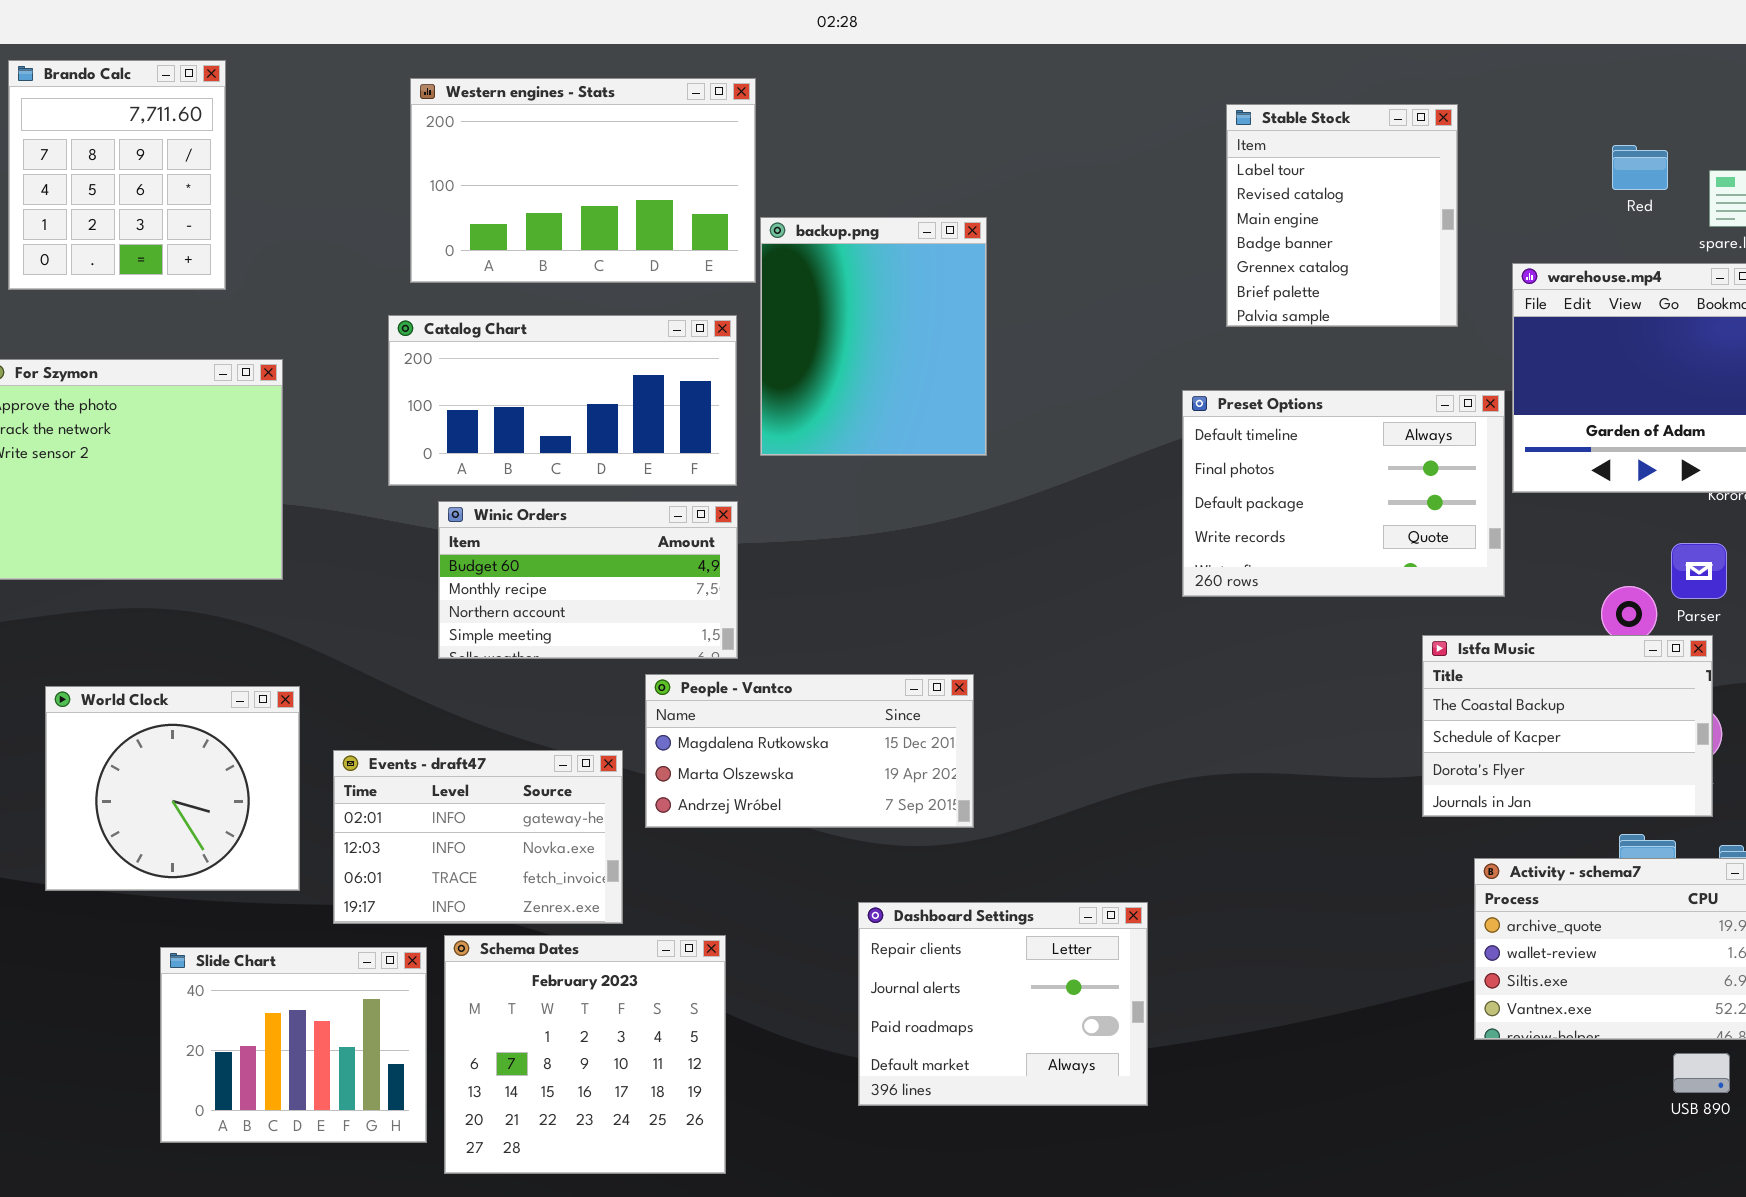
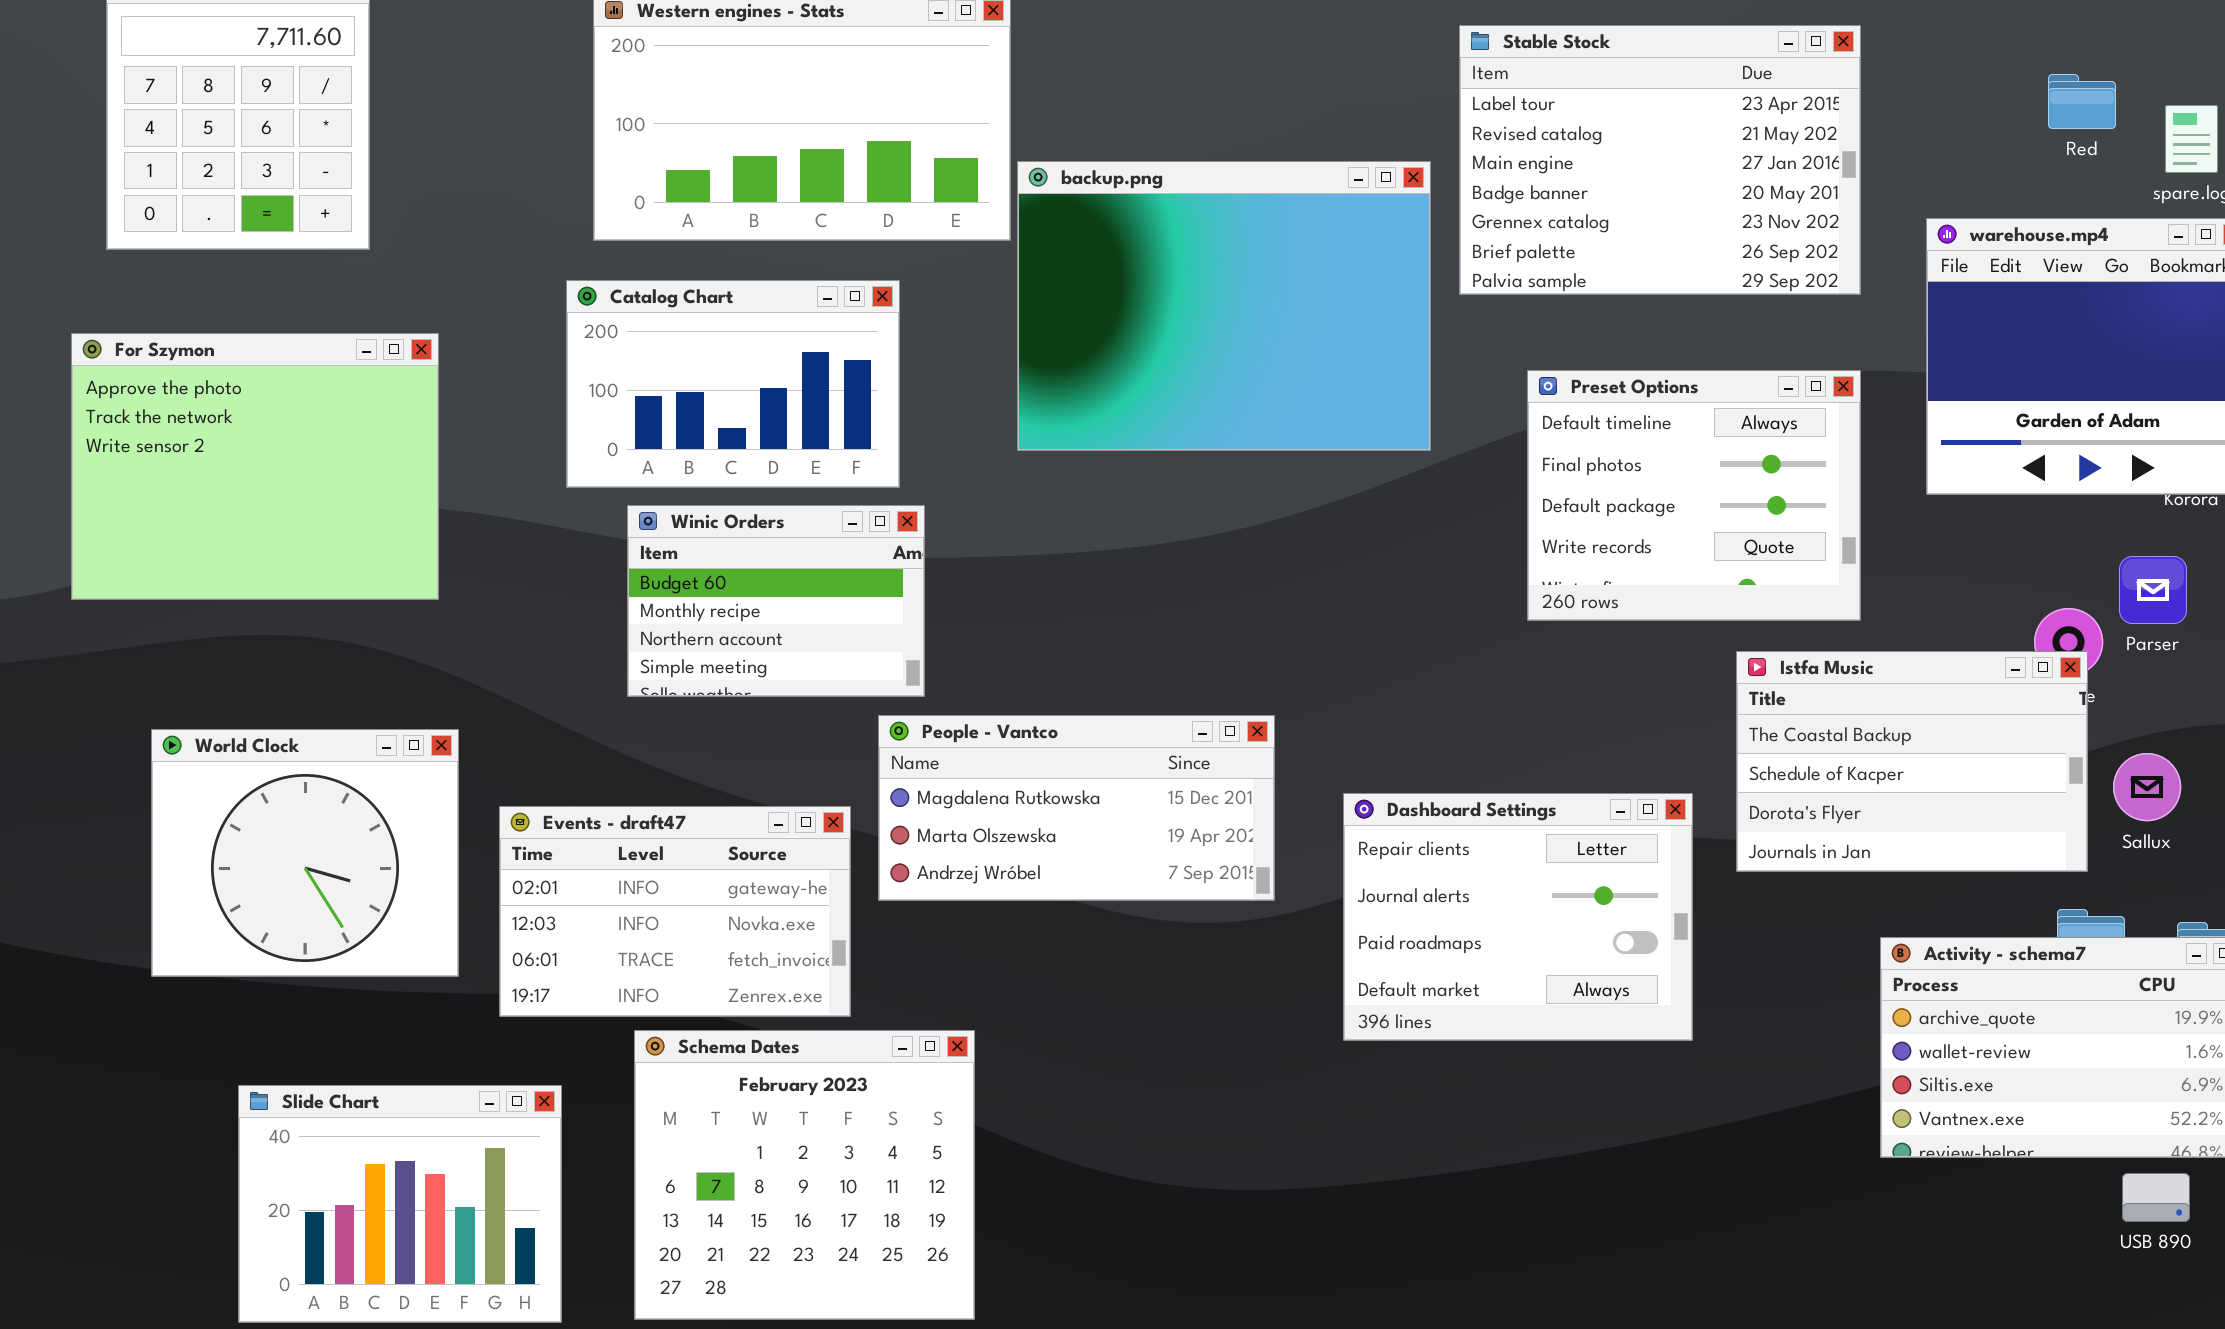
Stable Stock: [1226,104,1458,327] -> [1459,25,1861,295], resized
backup.png: [760,217,987,456] -> [1017,161,1431,451], resized
Catalog Chart: [388,315,737,486] -> [566,280,900,488], resized
Preset Options: [1182,390,1505,597] -> [1527,370,1861,621], resized
Winic Orders: [438,501,738,659] -> [627,505,925,697], resized
Istfa Music: [1422,635,1713,817] -> [1736,651,2088,872], moved
Dashboard Settings: [858,902,1148,1106] -> [1343,793,1693,1041], moved
Slide Chart: [160,947,427,1143] -> [238,1085,562,1323], moved

